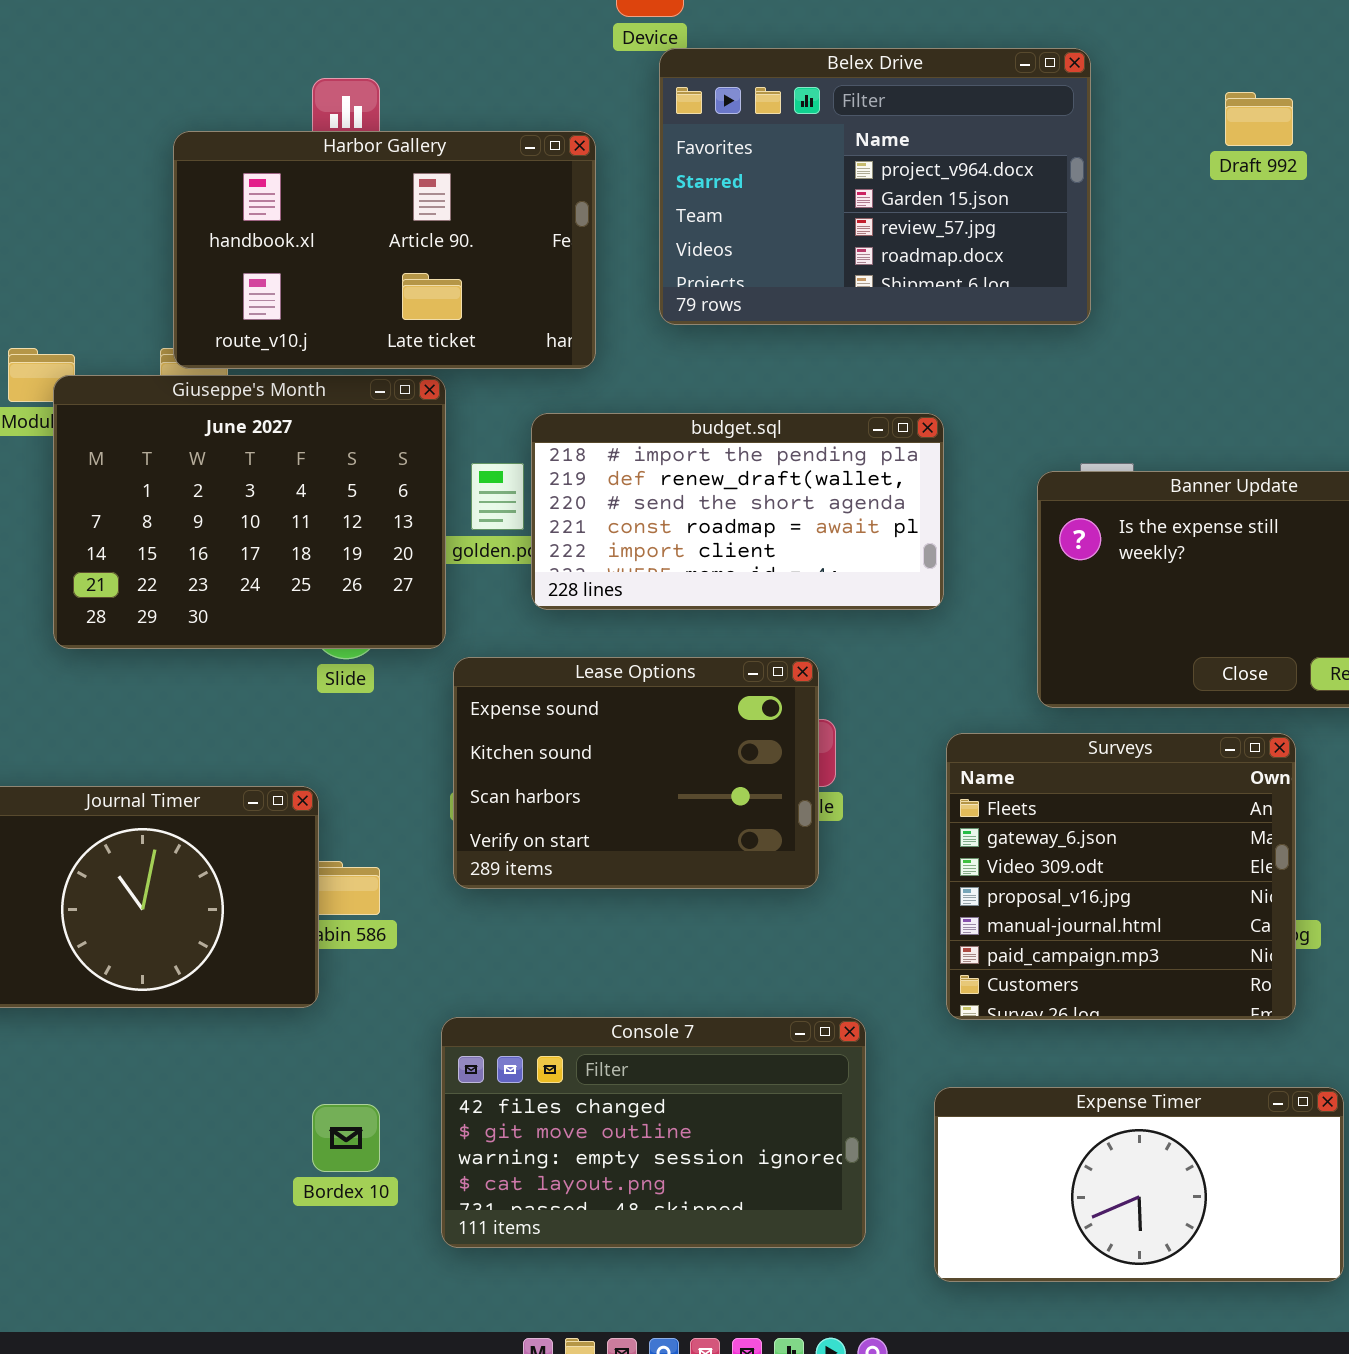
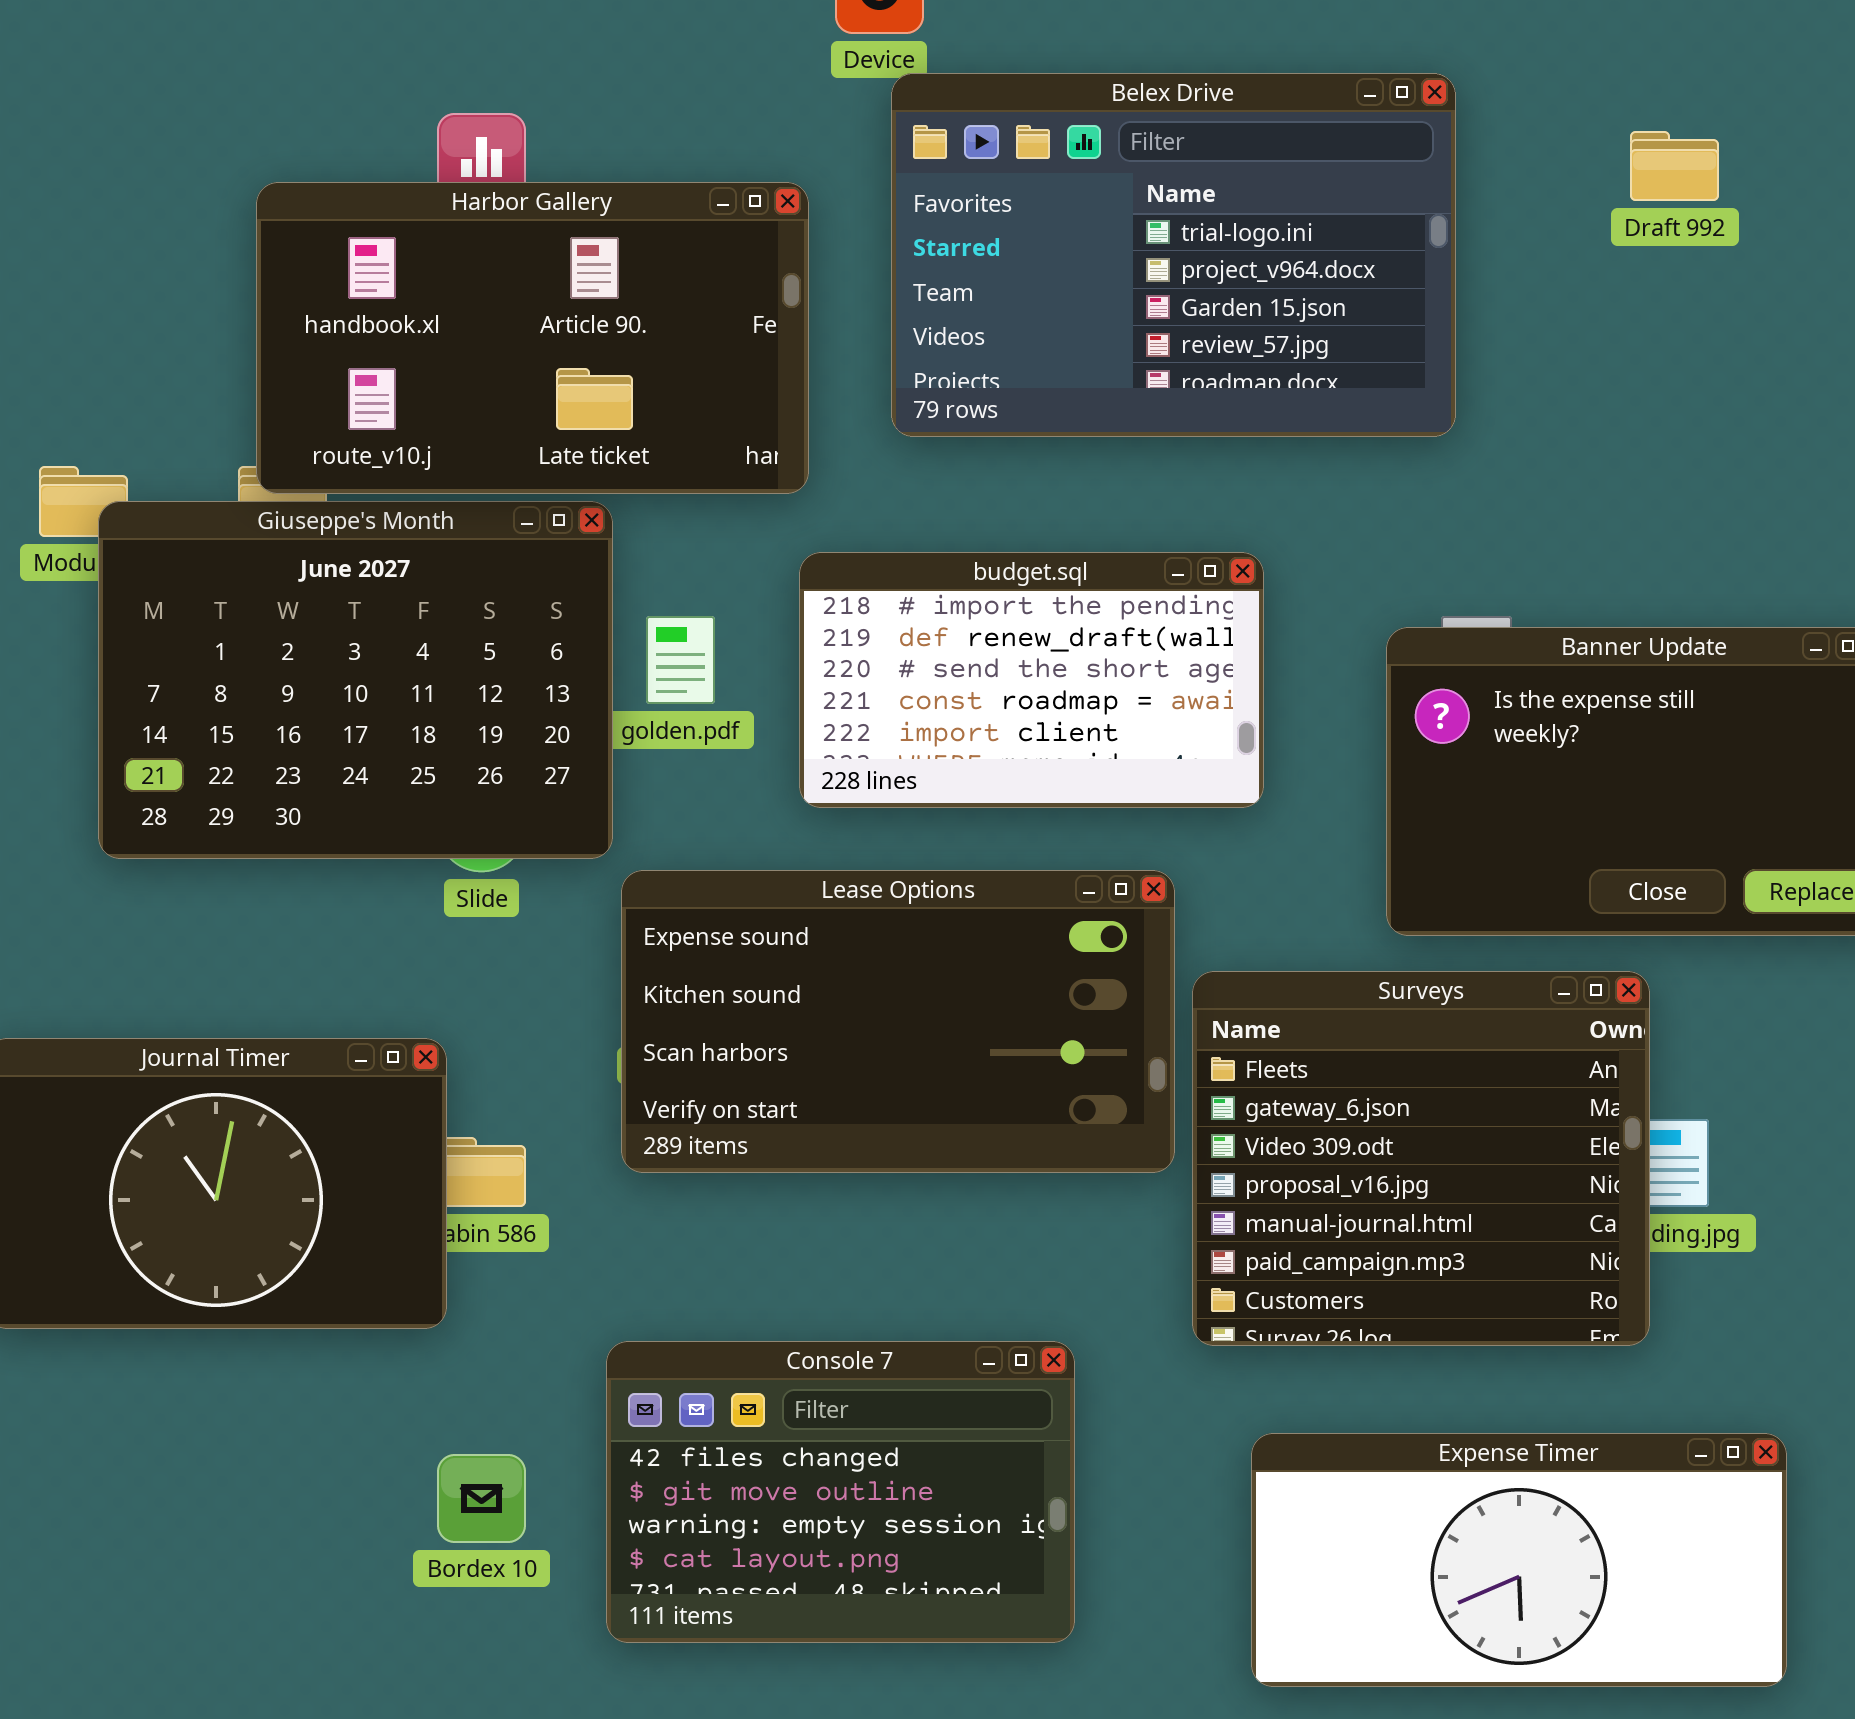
Belex Drive: [659,48,1091,325] -> [891,73,1456,437], scrolled up 1 row
budget.sql: [531,413,944,610] -> [799,552,1264,808], resized
Lease Options: [453,657,819,889] -> [621,870,1175,1173], resized
Surveys: [946,733,1296,1020] -> [1192,971,1650,1346], moved
Console 7: [441,1017,866,1248] -> [606,1341,1075,1643], resized

